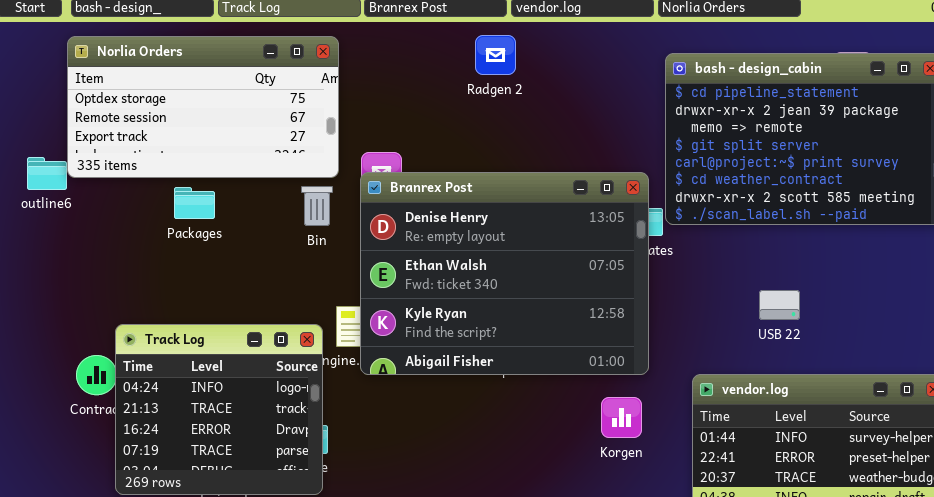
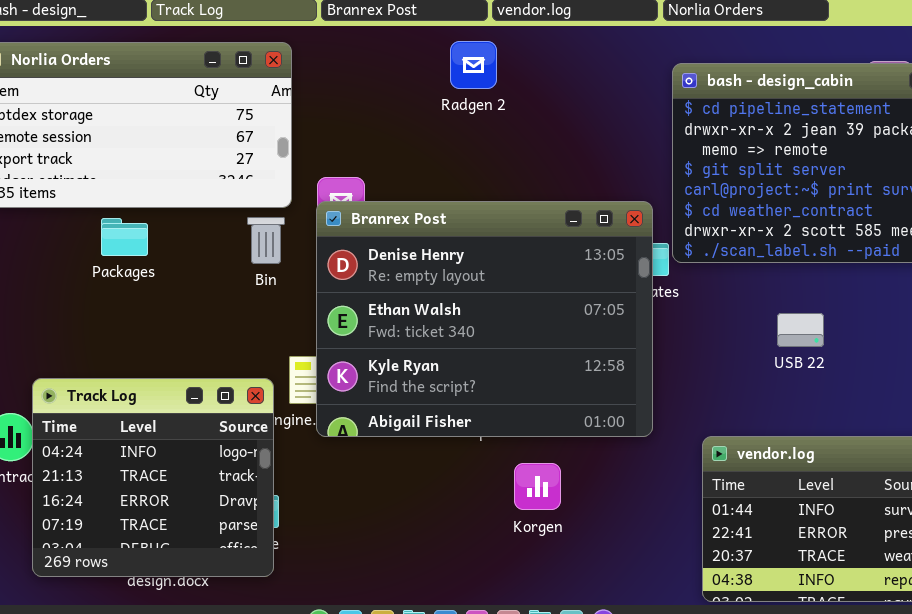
USB 22: [759,290,800,320] -> [777,313,824,347], moved
Korgen: [601,397,642,438] -> [514,463,561,510], moved

